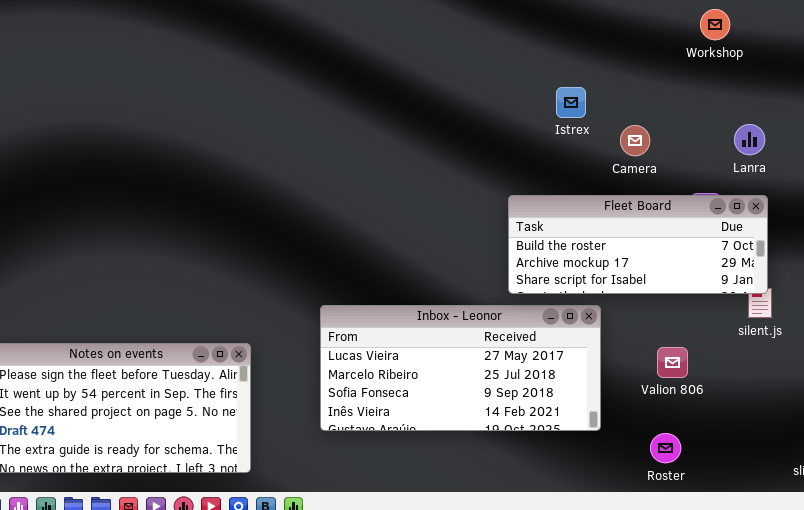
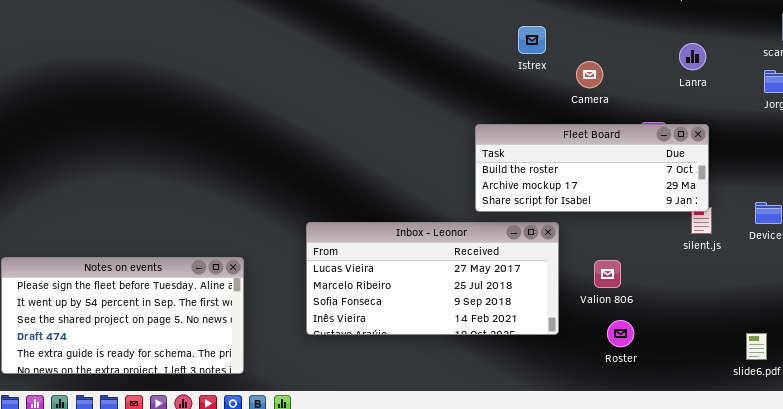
Lanra: [734,124,765,155] -> [679,43,706,70], moved
Valion 806: [657,347,688,378] -> [594,260,621,288], moved
Roster: [650,433,681,463] -> [607,320,634,347], moved

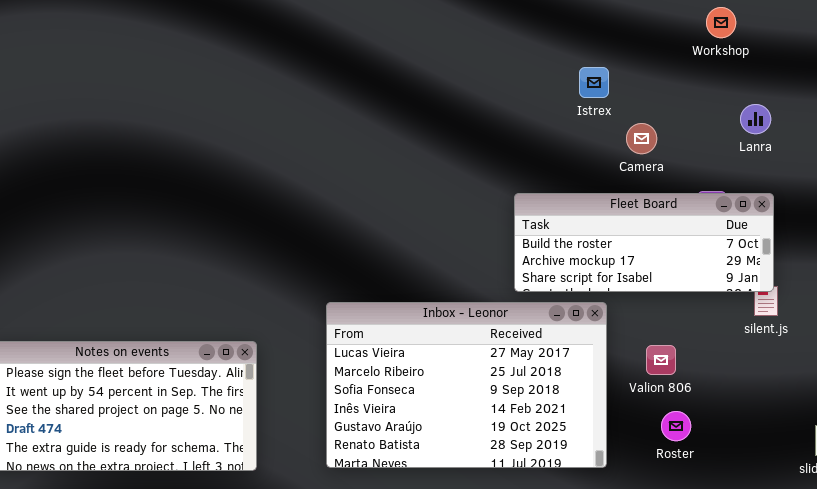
Istrex: [518,26,546,54] -> [579,67,609,98], moved
Inbox - Leonor: [306,222,559,335] -> [326,302,607,468], resized

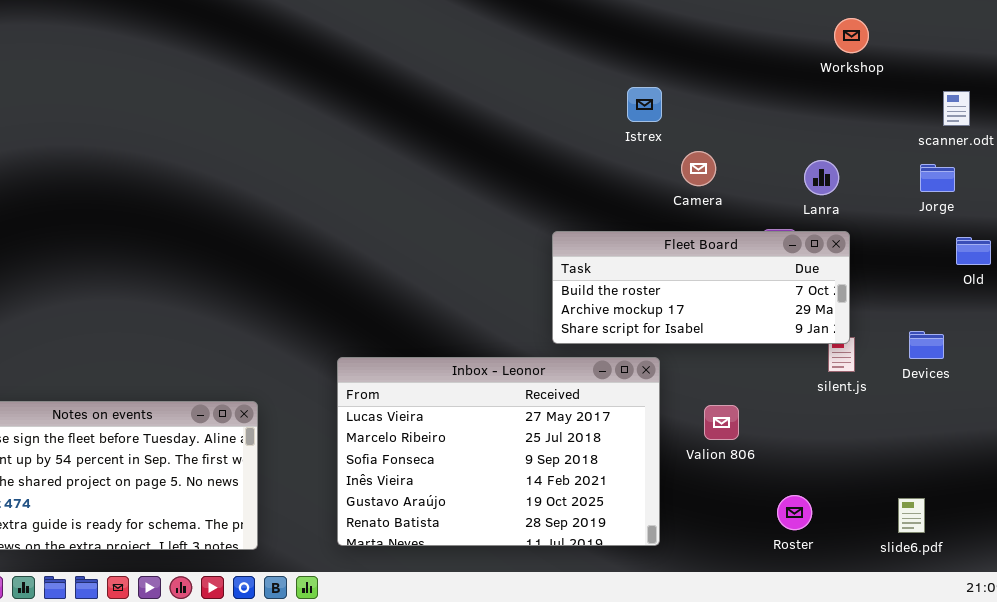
Workshop: [706,7,736,38] -> [834,18,869,53], moved
Lanra: [740,104,771,134] -> [804,160,839,195], moved
Roster: [661,411,691,441] -> [777,495,812,530], moved

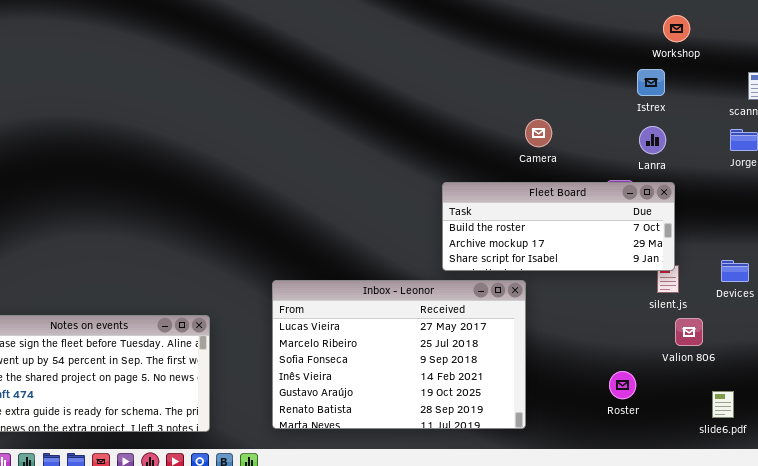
Istrex: [627,87,662,122] -> [637,69,665,96], moved
Camera: [681,151,716,186] -> [525,119,552,147], moved
Valion 806: [704,405,739,440] -> [675,318,703,346], moved
Roster: [777,495,812,530] -> [609,371,636,399], moved

